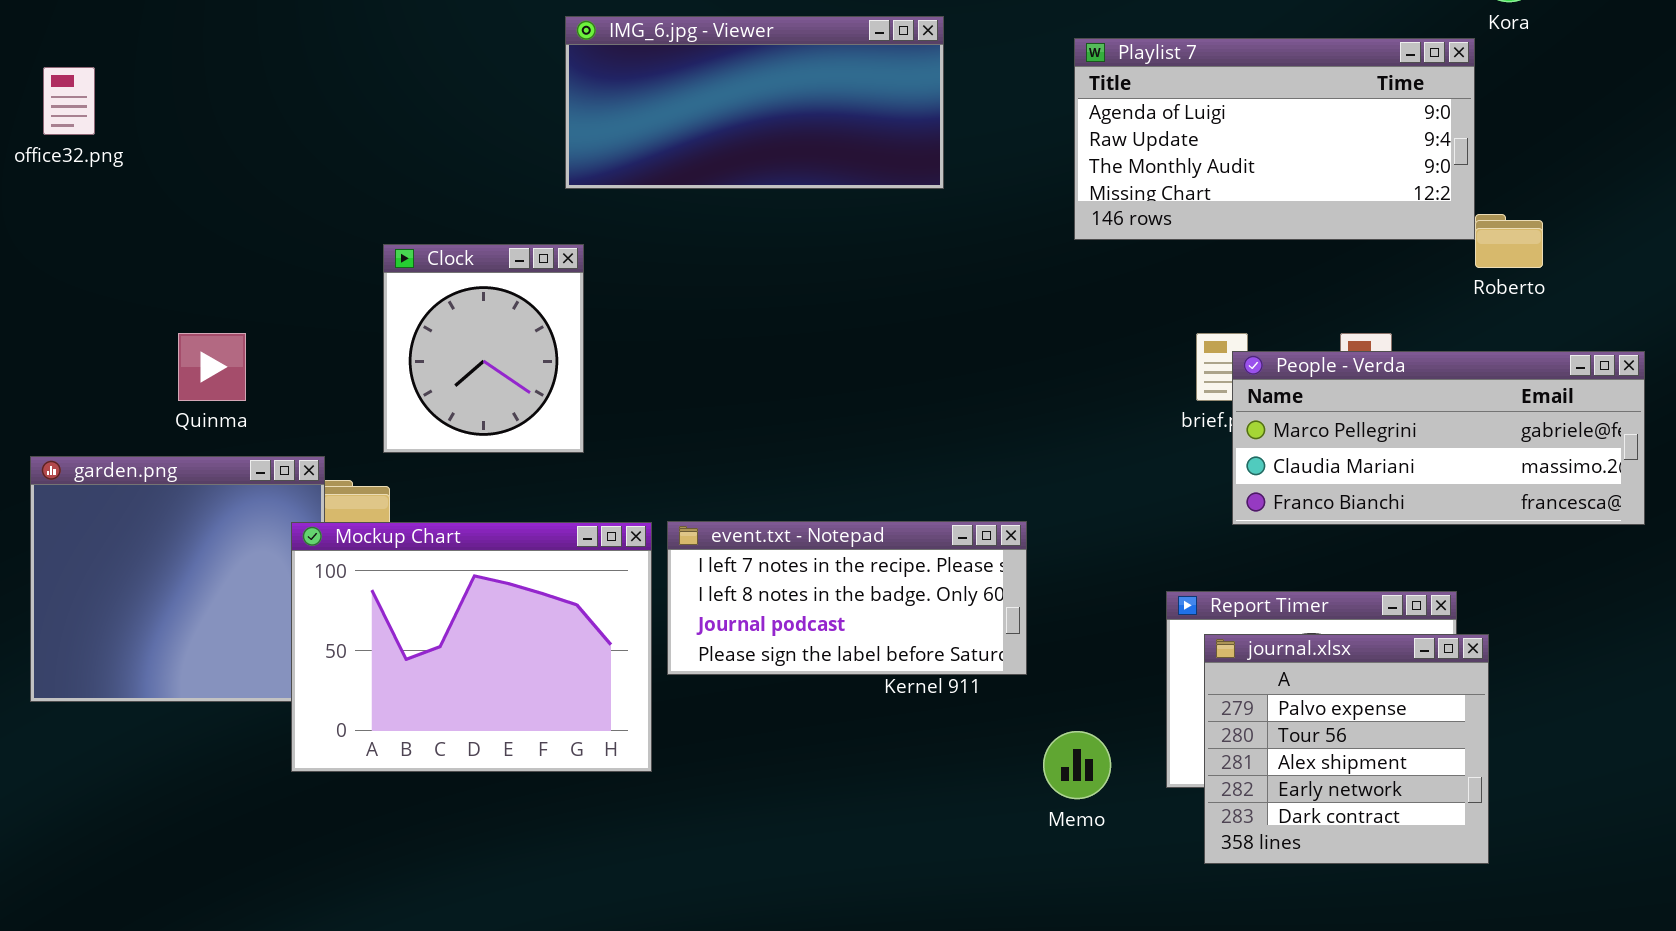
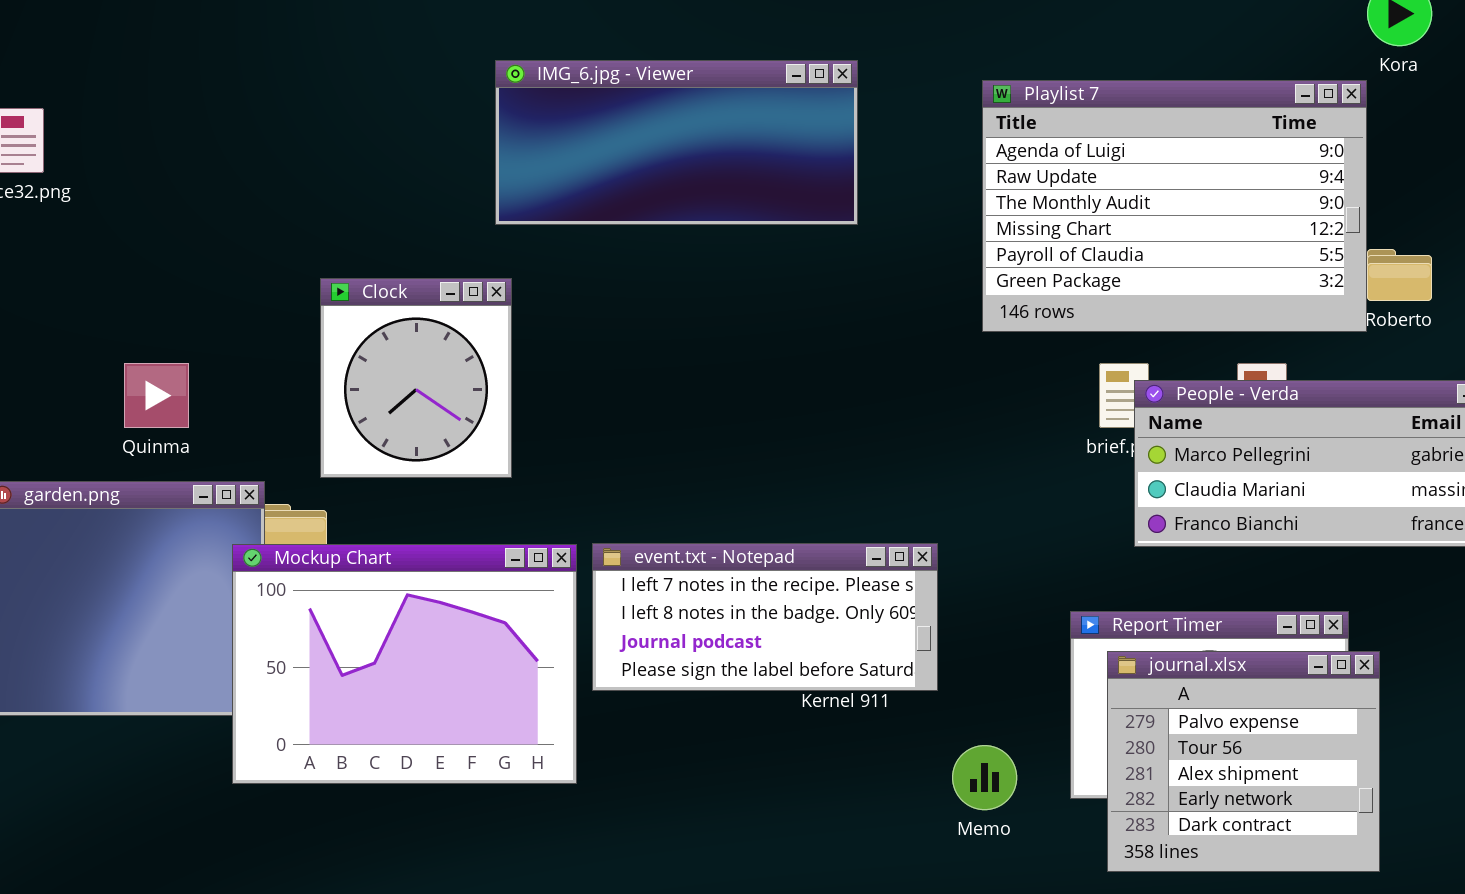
Playlist 7: [1074,38,1475,240] -> [982,80,1367,332], resized

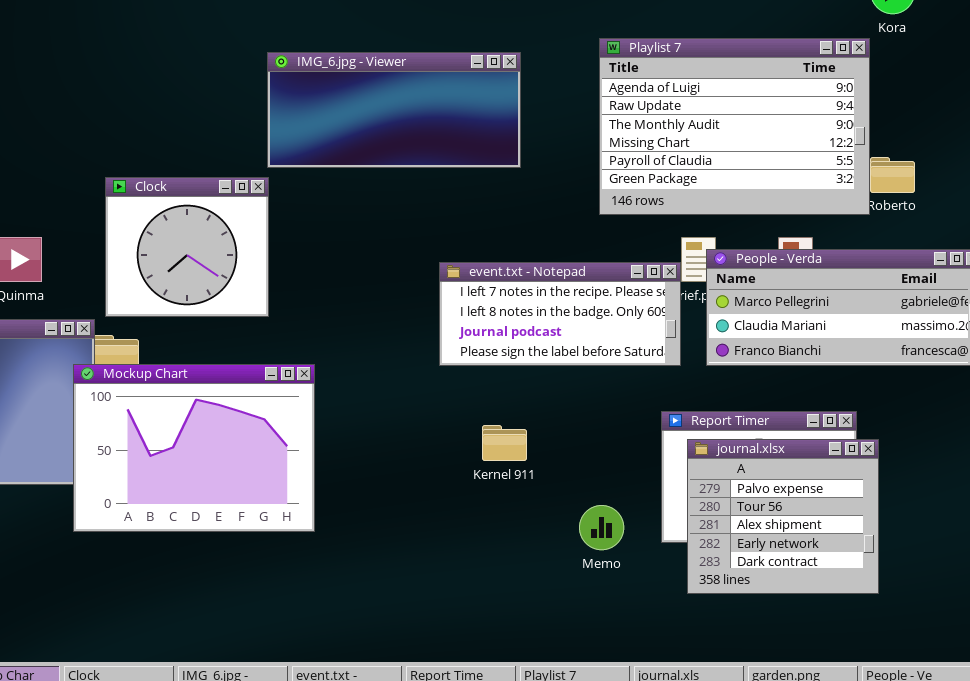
IMG_6.jpg - Viewer: [495,60,858,225] -> [267,52,521,168], moved
Clock: [320,278,512,478] -> [105,177,269,317], resized
event.txt - Notepad: [592,543,938,691] -> [439,262,681,366], moved

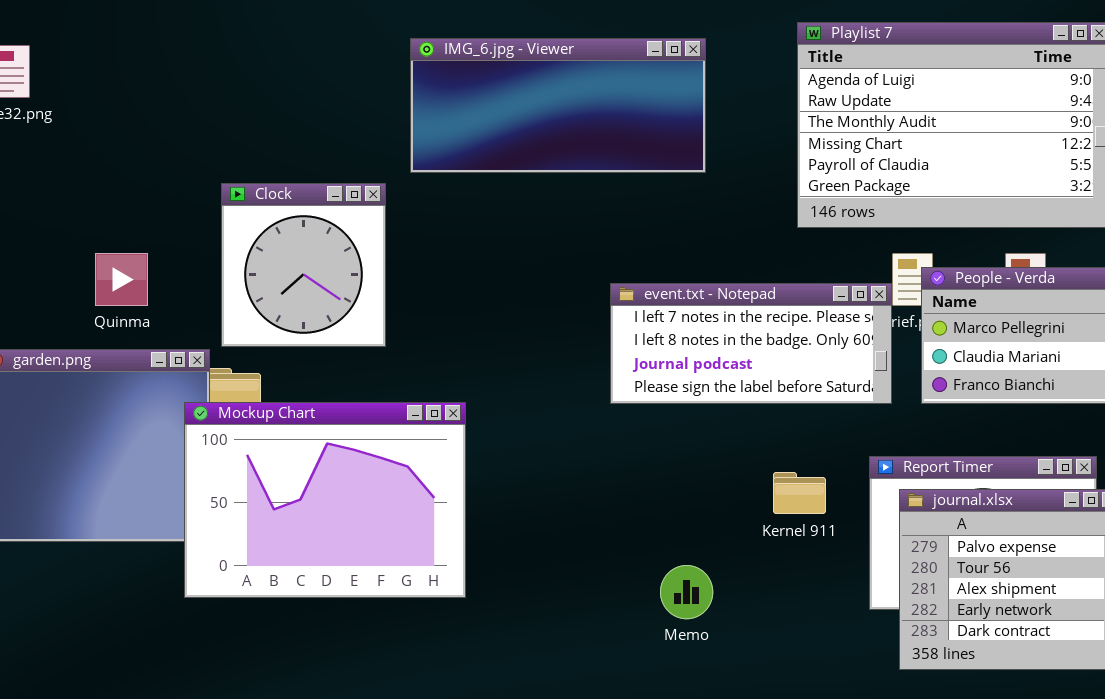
Clock: [105,177,269,317] -> [221,183,386,347], resized
Kernel 911: [482,425,527,461] -> [773,472,826,514], moved
Memo: [579,505,624,550] -> [660,565,713,619], moved

